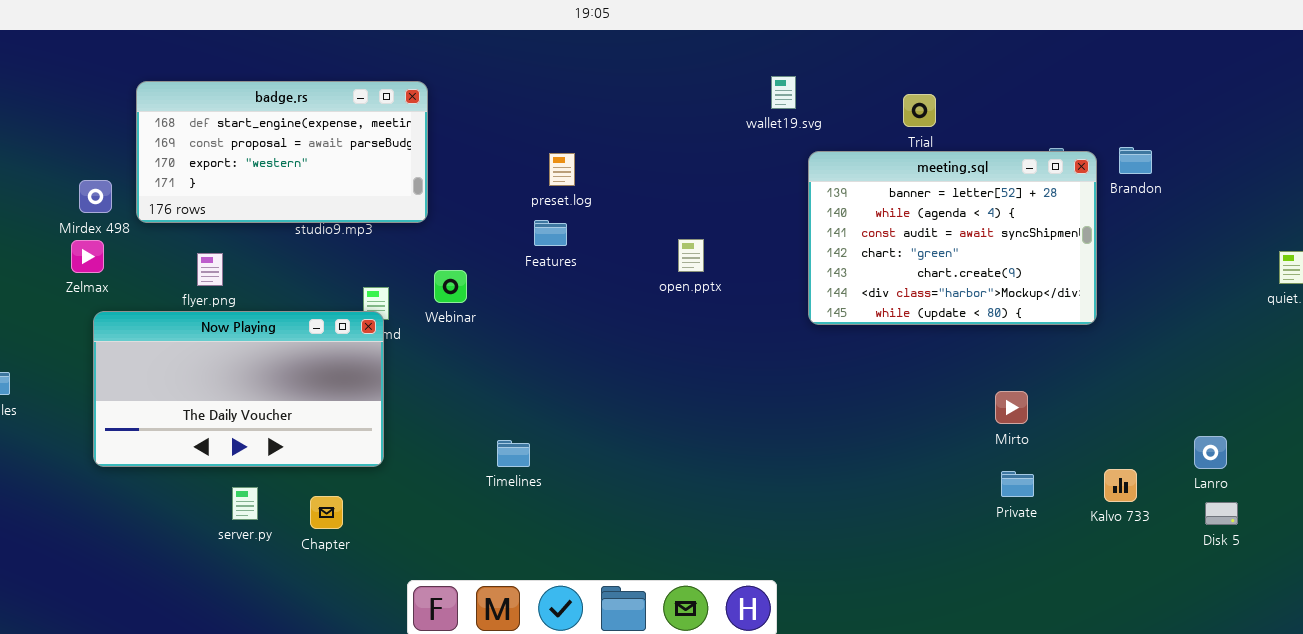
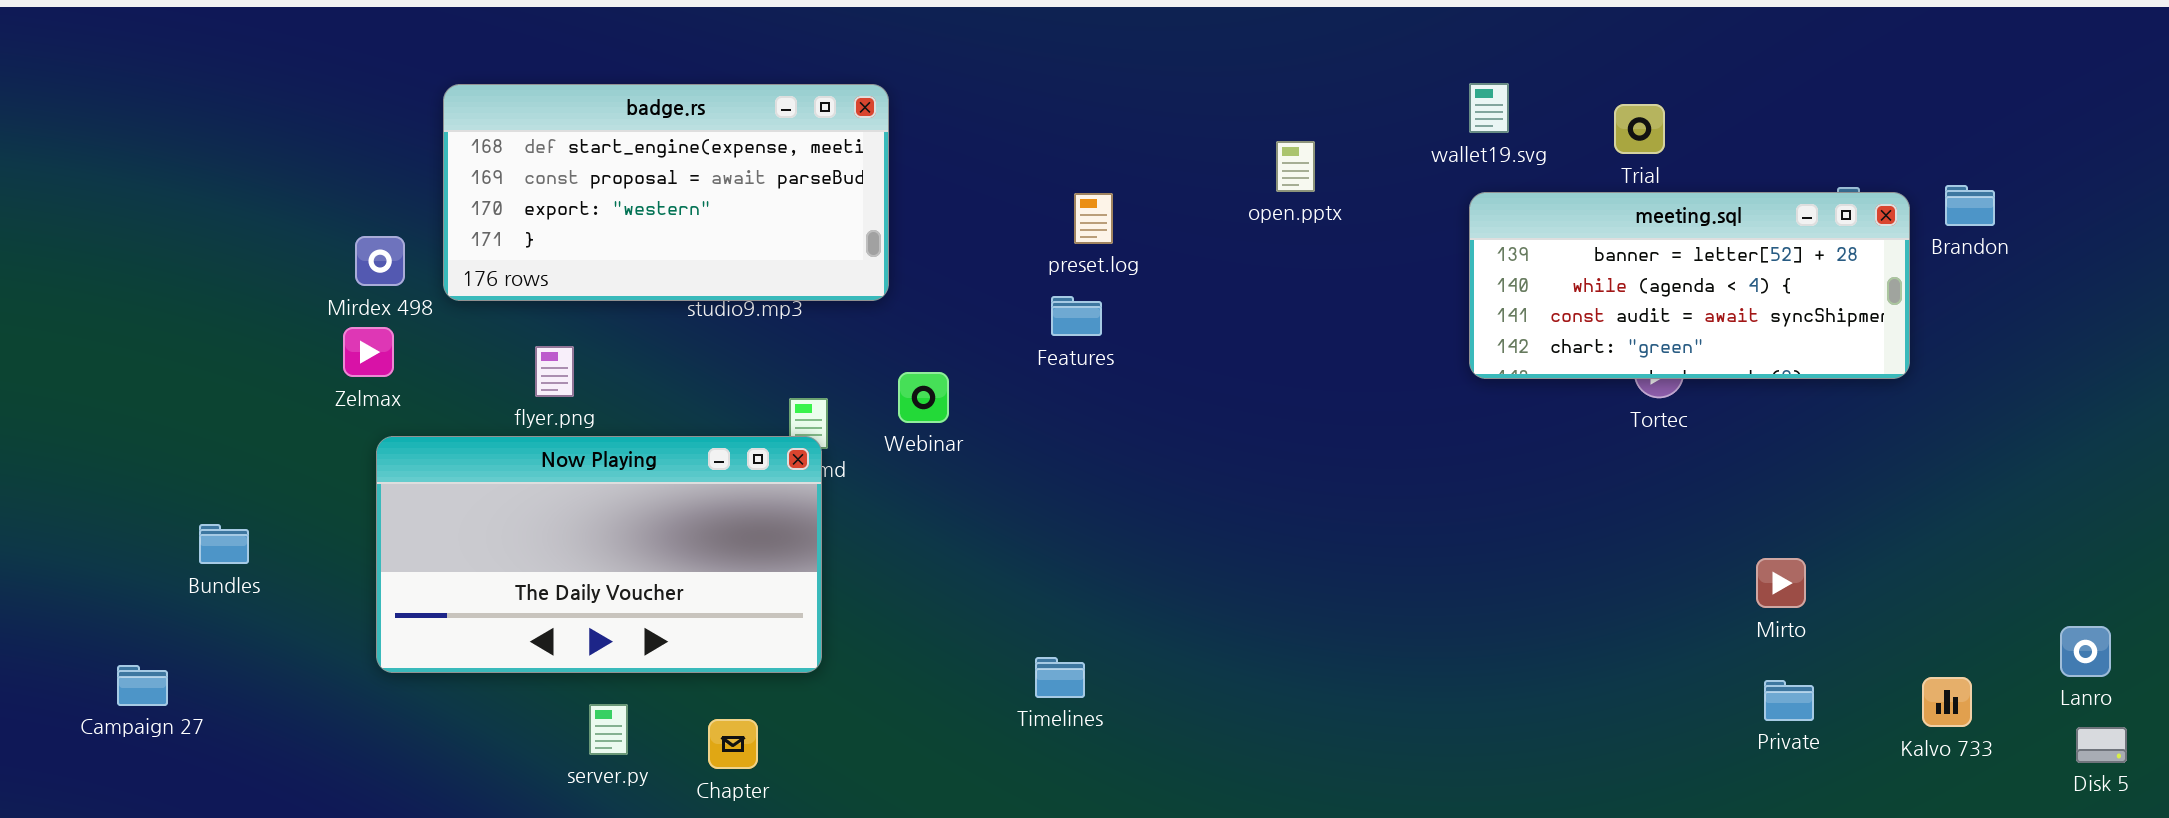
wallet19.svg: [771,76,796,109] -> [1469,83,1509,133], moved
meeting.sql: [808,151,1097,325] -> [1469,192,1910,379], resized
open.pptx: [678,239,704,272] -> [1276,141,1315,192], moved
Timelines: [497,440,530,467] -> [1035,657,1085,698], moved

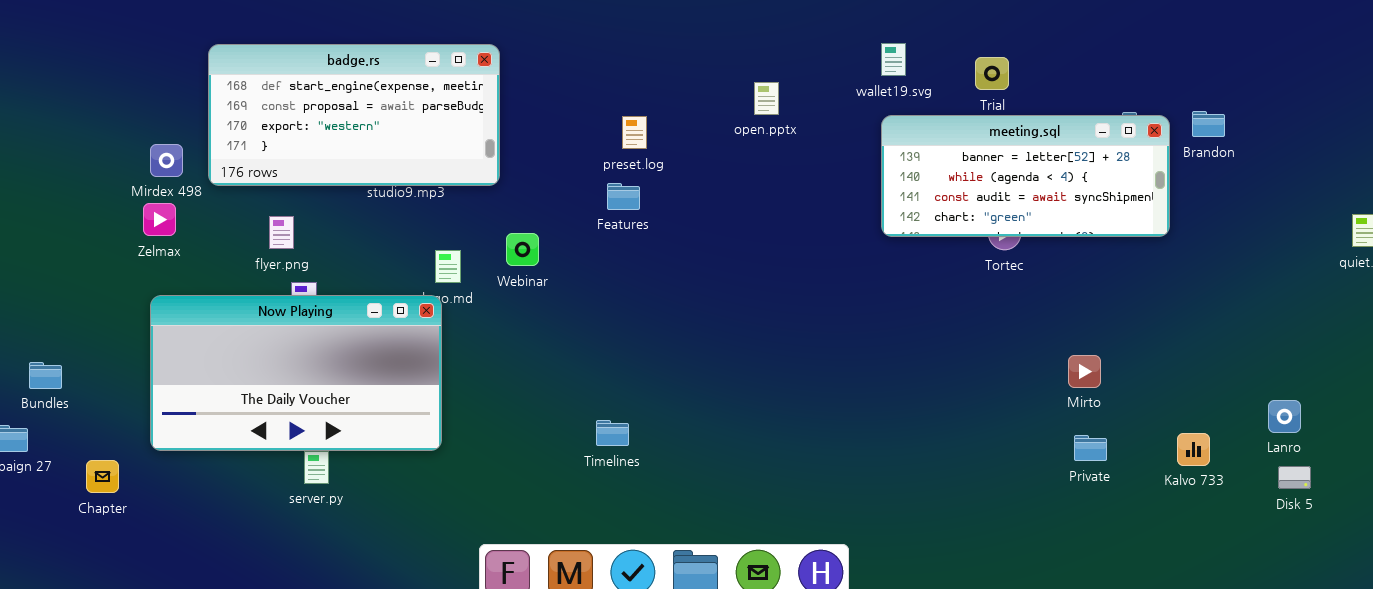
Now Playing: [376,436,822,673] -> [150,295,442,451], moved
Bundles: [199,524,249,564] -> [29,362,62,389], moved
Chapter: [708,719,758,769] -> [86,460,119,493], moved

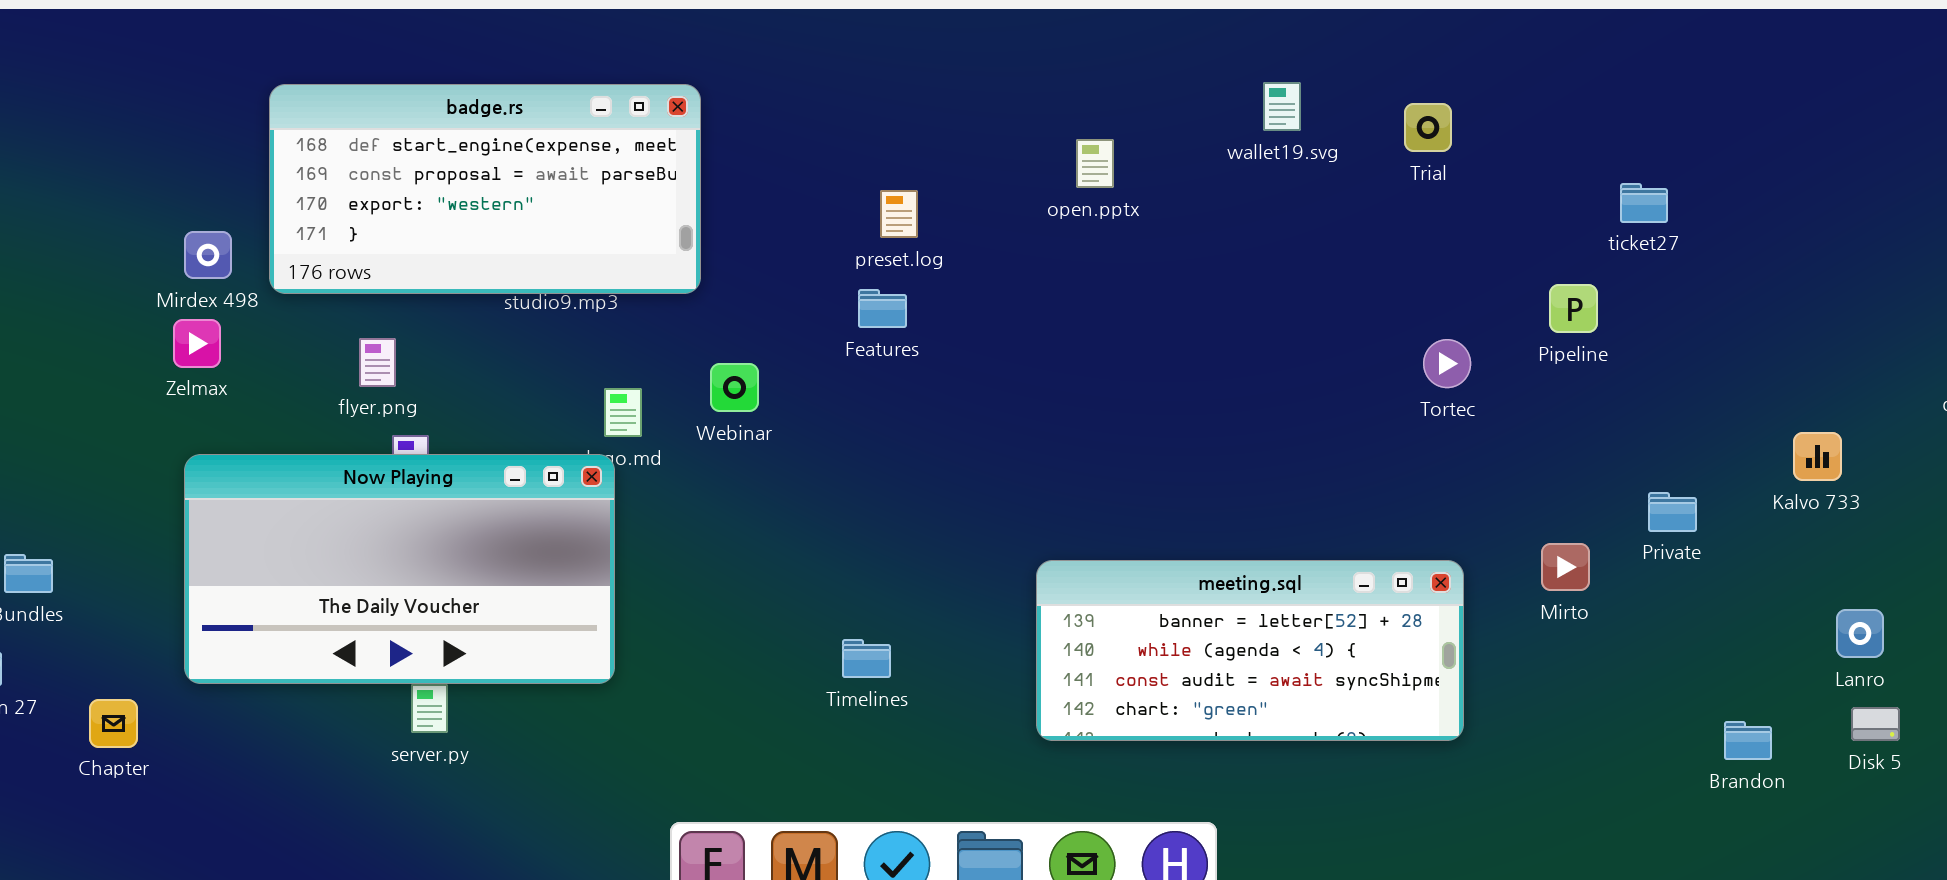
Brandon: [1192,111,1225,137] -> [1724,721,1772,760], moved
meeting.sql: [881,115,1170,237] -> [1036,560,1464,741], moved
Kalvo 733: [1177,433,1210,466] -> [1793,432,1842,481], moved
Private: [1074,435,1107,461] -> [1648,492,1697,532], moved

